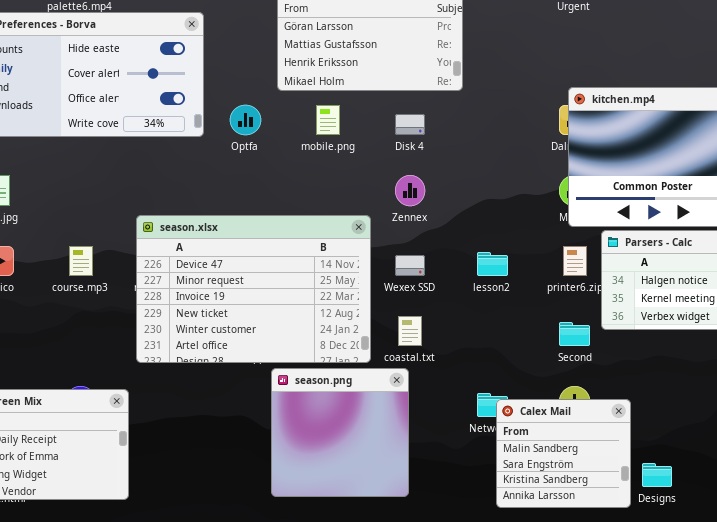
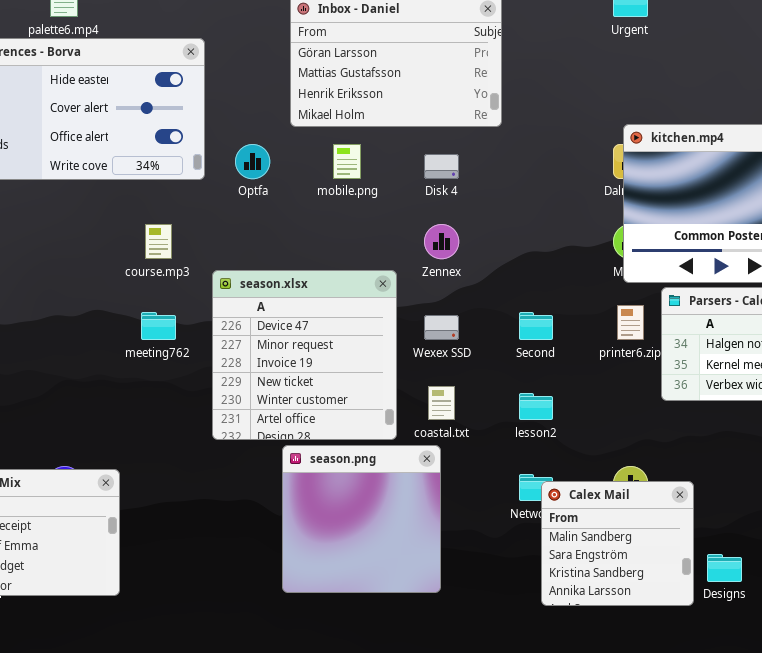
season.xlsx: [136,215,371,363] -> [212,270,397,440], resized
course.mp3: [69,246,93,276] -> [145,224,172,259], moved
lesson2: [477,252,508,276] -> [519,393,553,420], moved
Second: [559,322,590,346] -> [519,312,553,340], moved

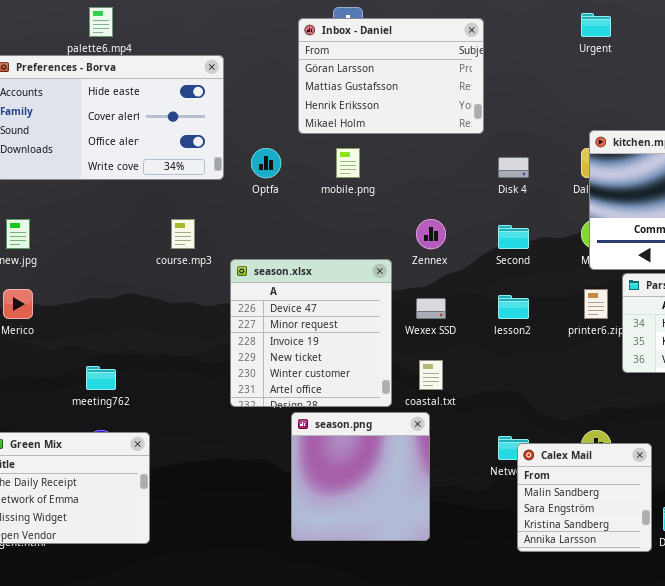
Disk 4: [424,154,459,179] -> [498,157,529,178], moved
meeting762: [141,312,176,340] -> [86,366,116,390], moved
Second: [519,312,553,340] -> [498,225,529,249], moved
lesson2: [519,393,553,420] -> [498,295,529,319], moved

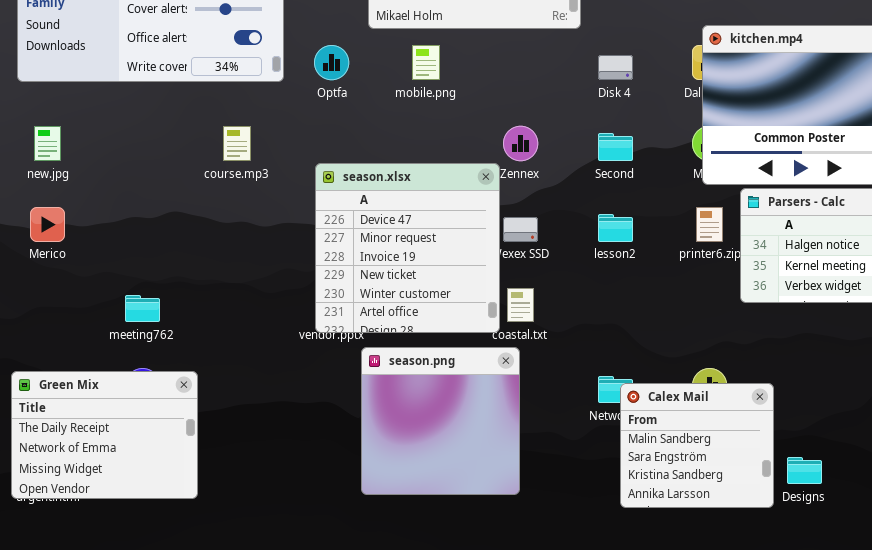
season.xlsx: [230,259,392,407] -> [315,163,500,333], moved

